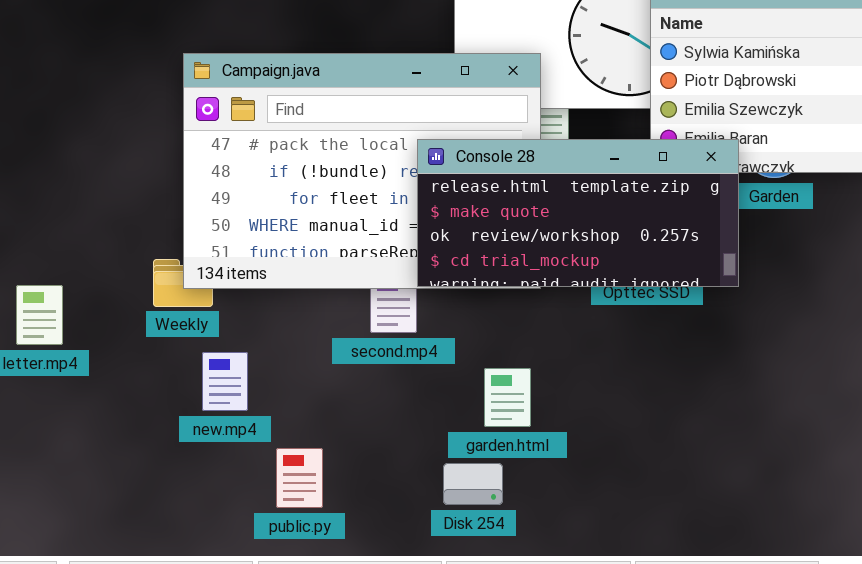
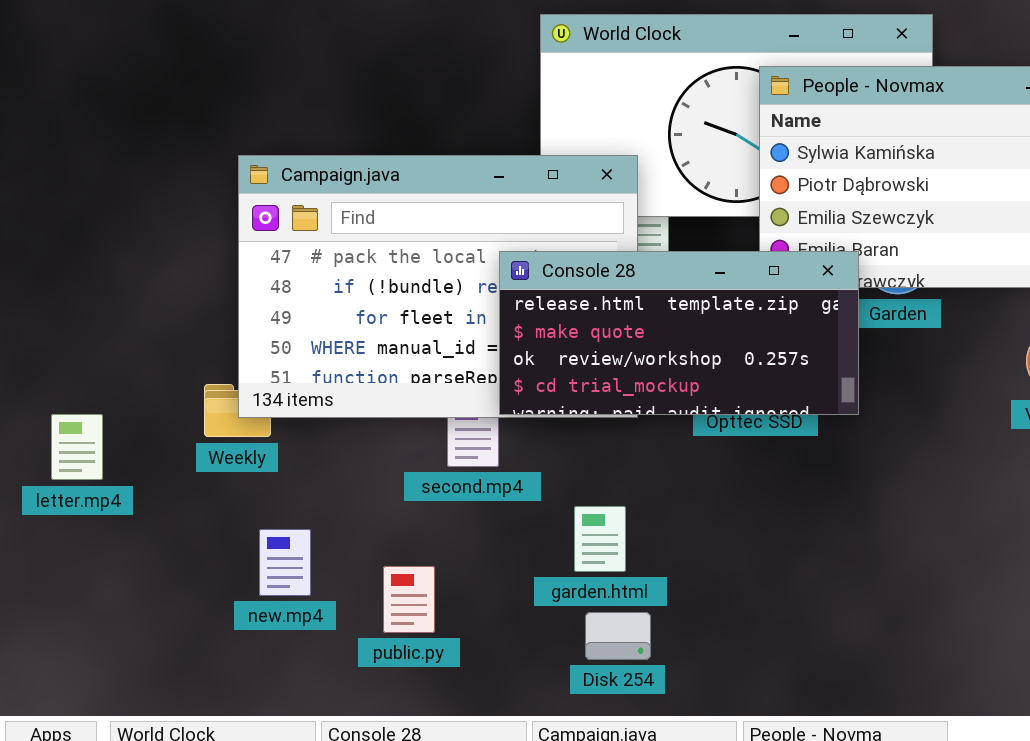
new.mp4: [202,352,248,411] -> [259,529,311,596], moved
public.py: [276,448,323,508] -> [383,566,435,633], moved
Disk 254: [443,463,503,505] -> [585,612,651,660], moved

